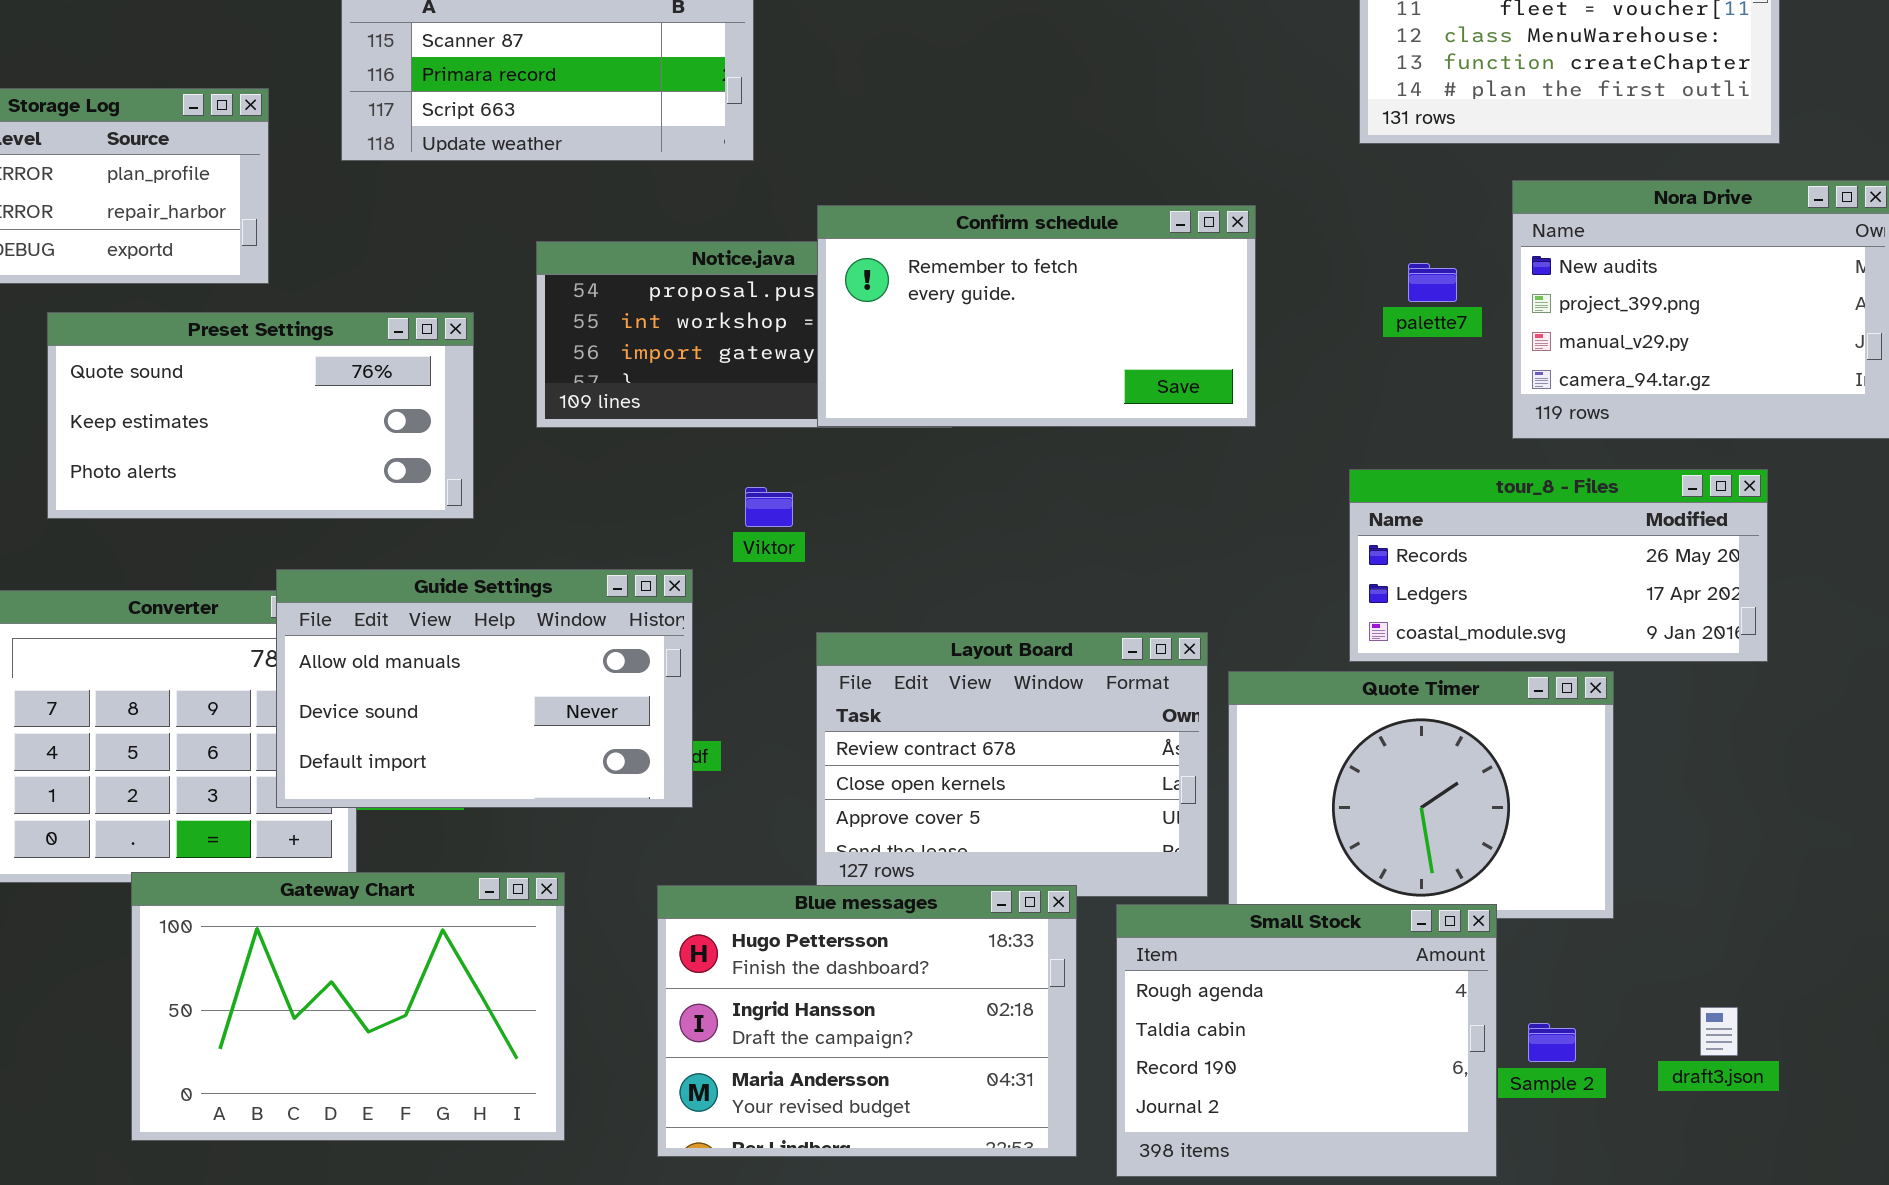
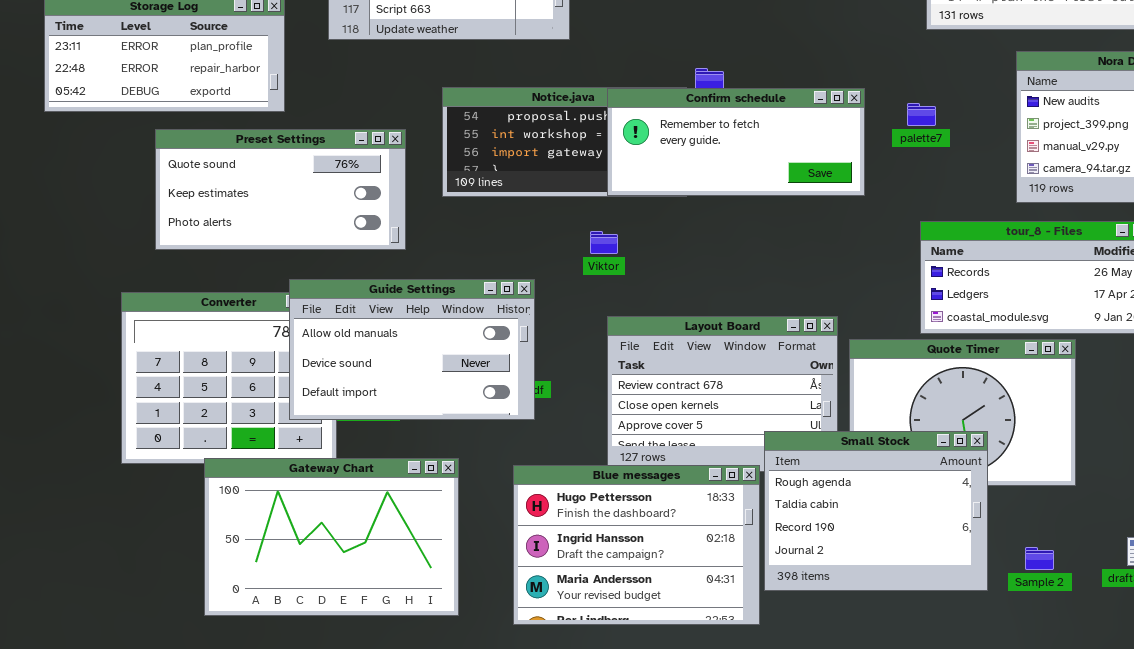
Confirm schedule: [817,205,1256,427] -> [607,88,865,196], resized
palette7: [1408,263,1457,302] -> [907,103,936,126], moved
Viktor: [745,487,793,527] -> [590,231,618,254], moved
Small Stock: [1116,904,1497,1177] -> [764,431,988,591], moved

